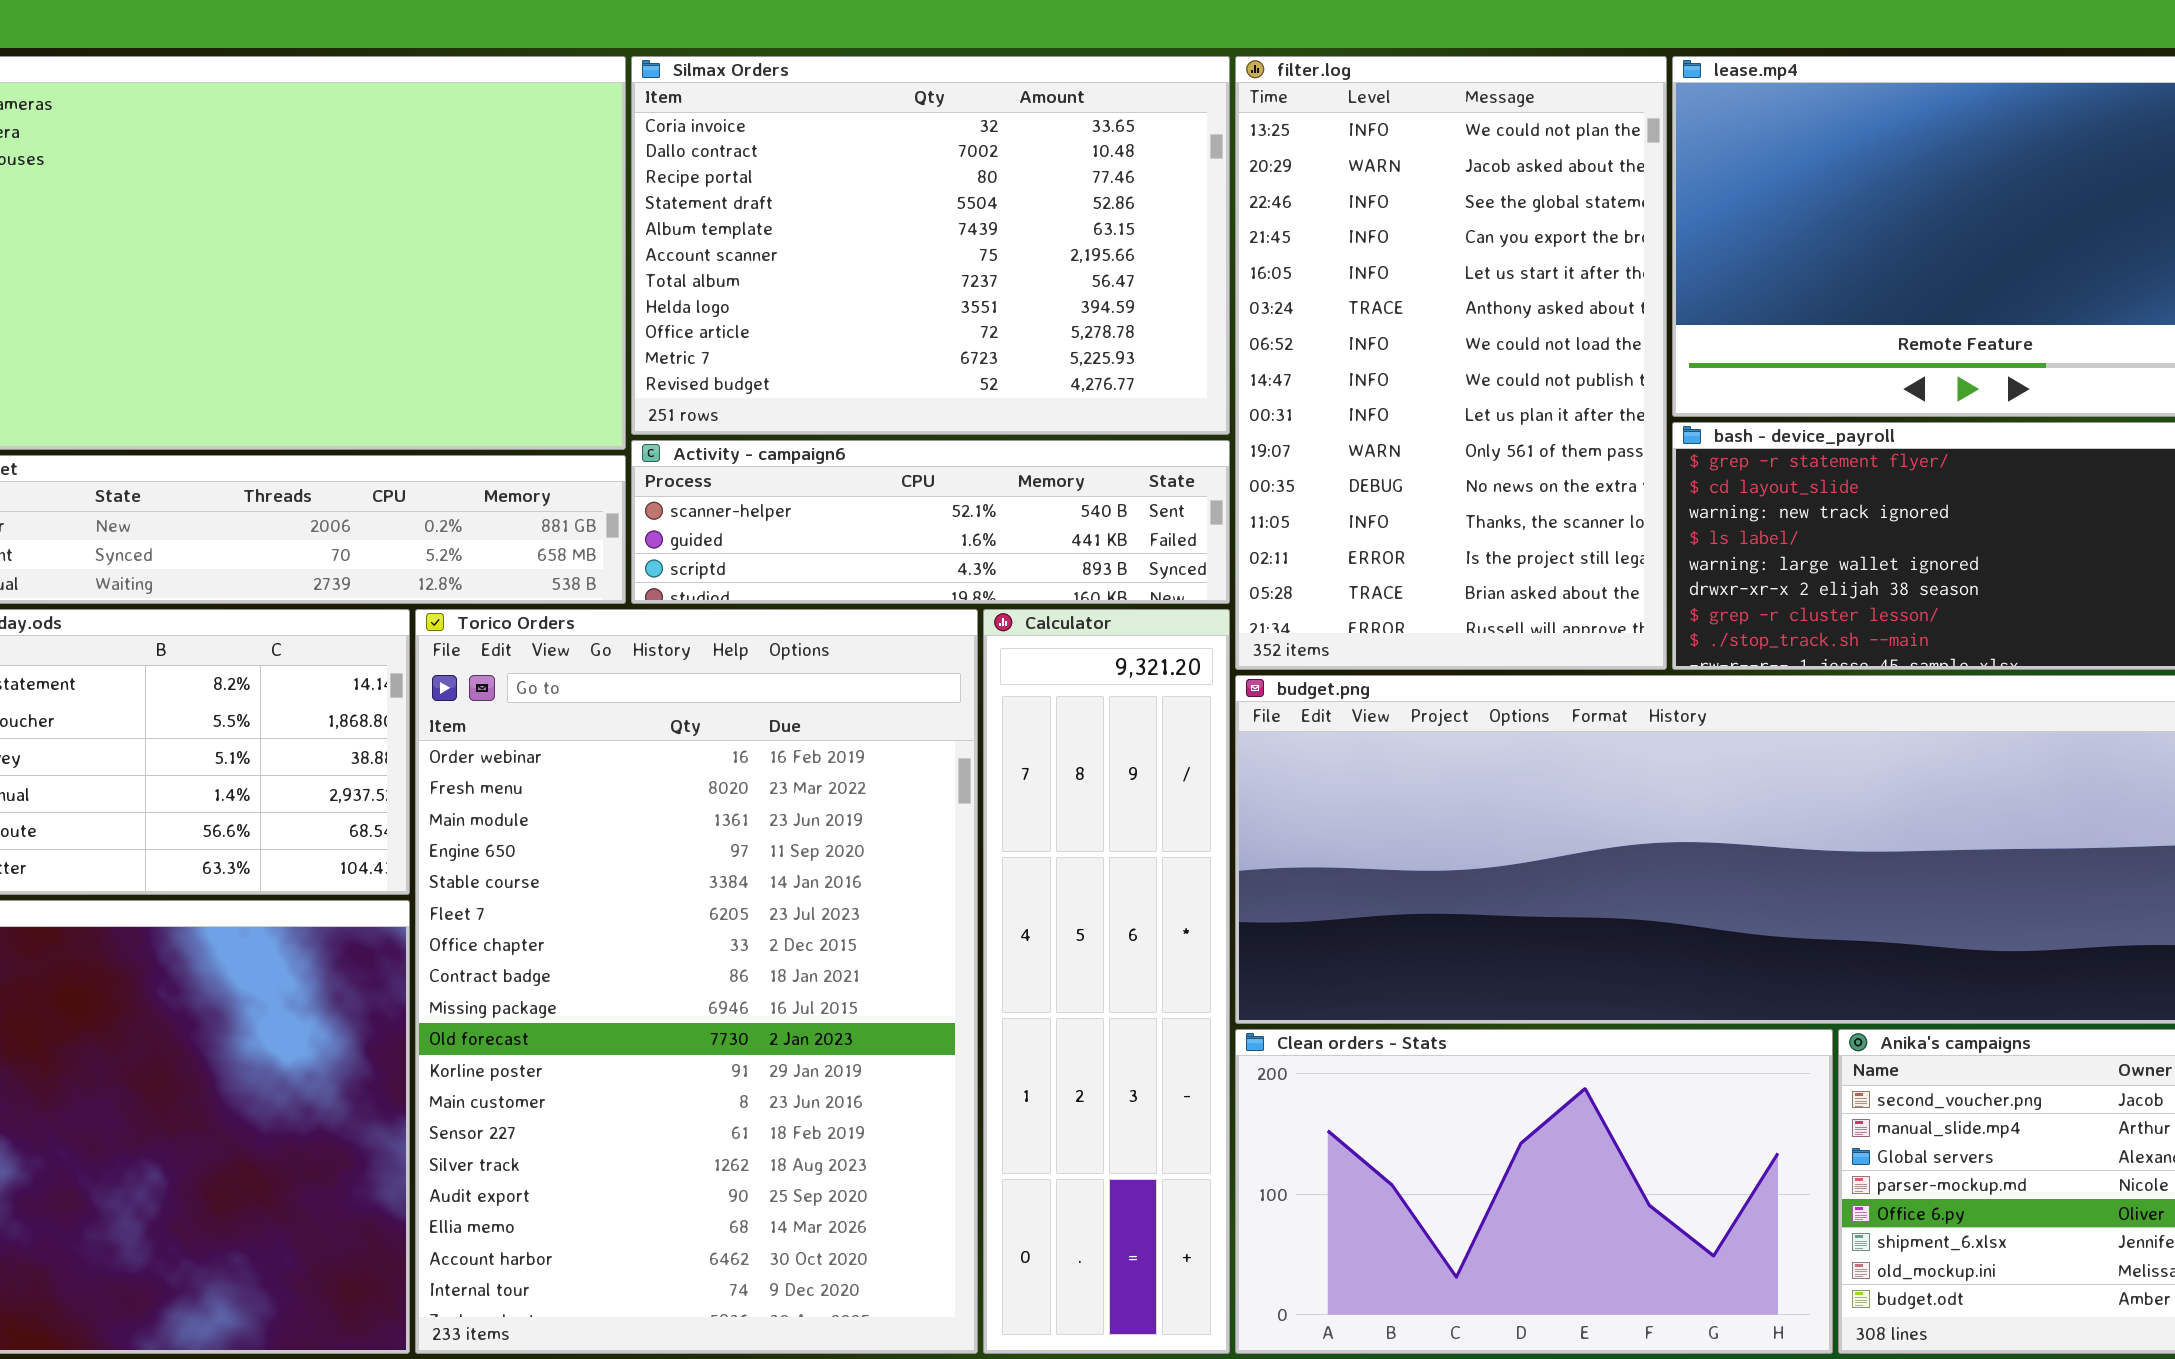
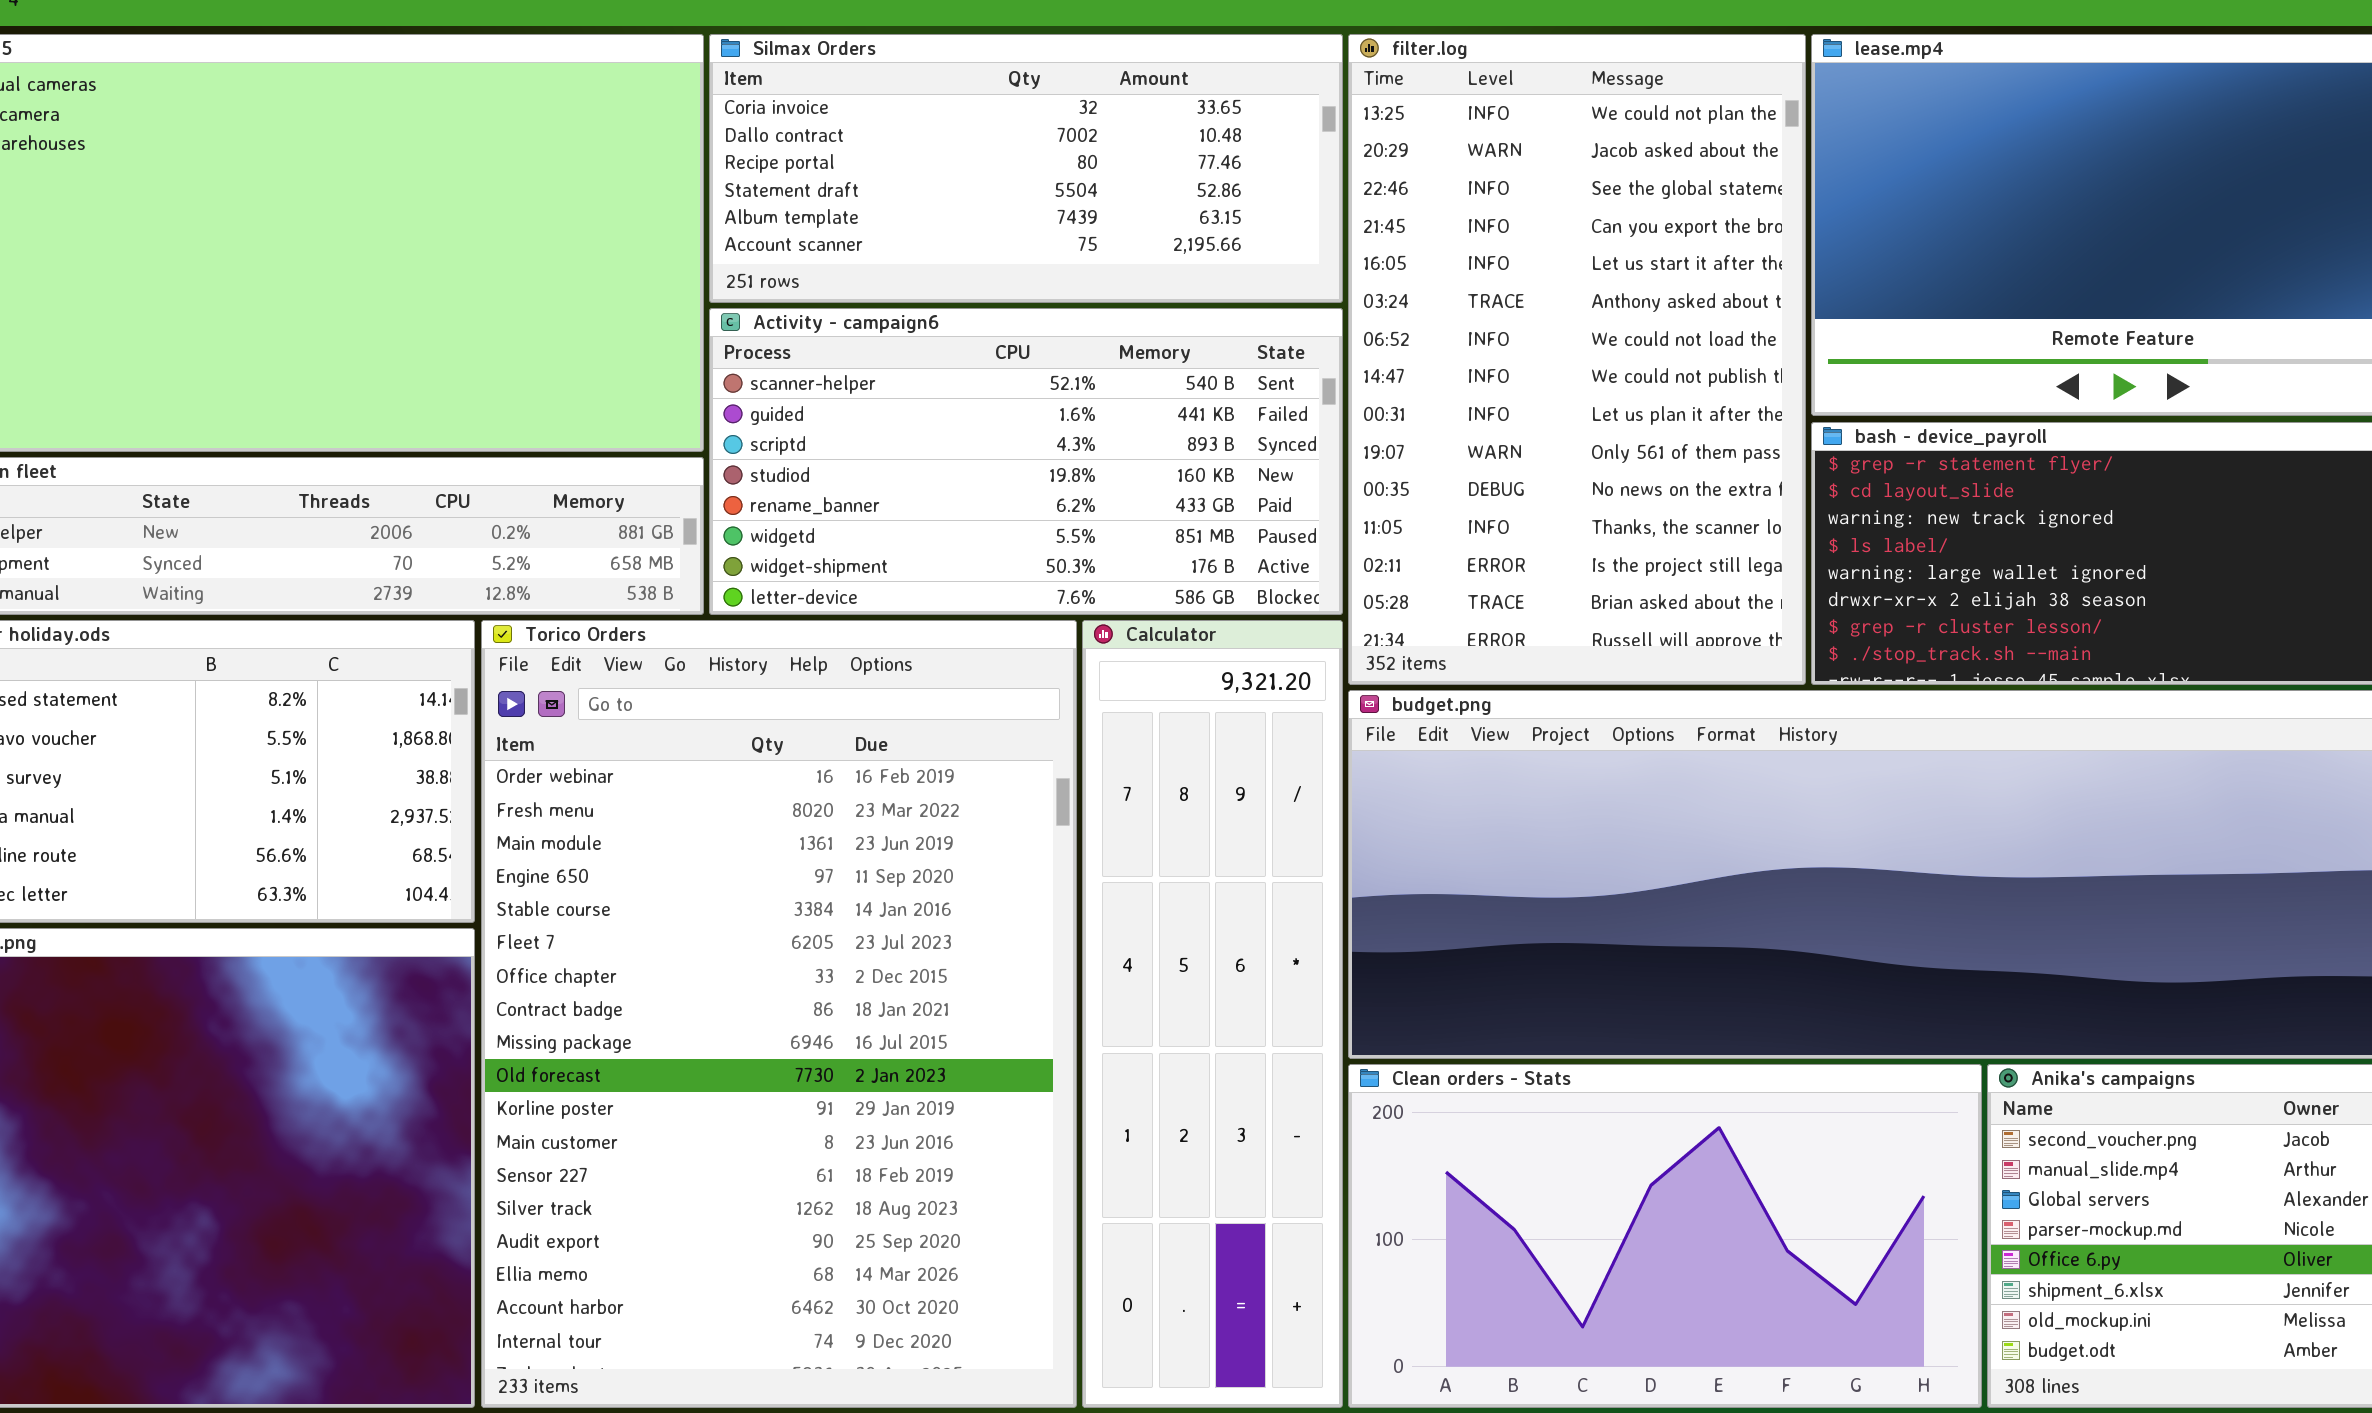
Silmax Orders: [631,56,1230,435] -> [709,34,1343,303], resized
Activity - campaign6: [631,440,1230,604] -> [709,308,1343,615], resized

